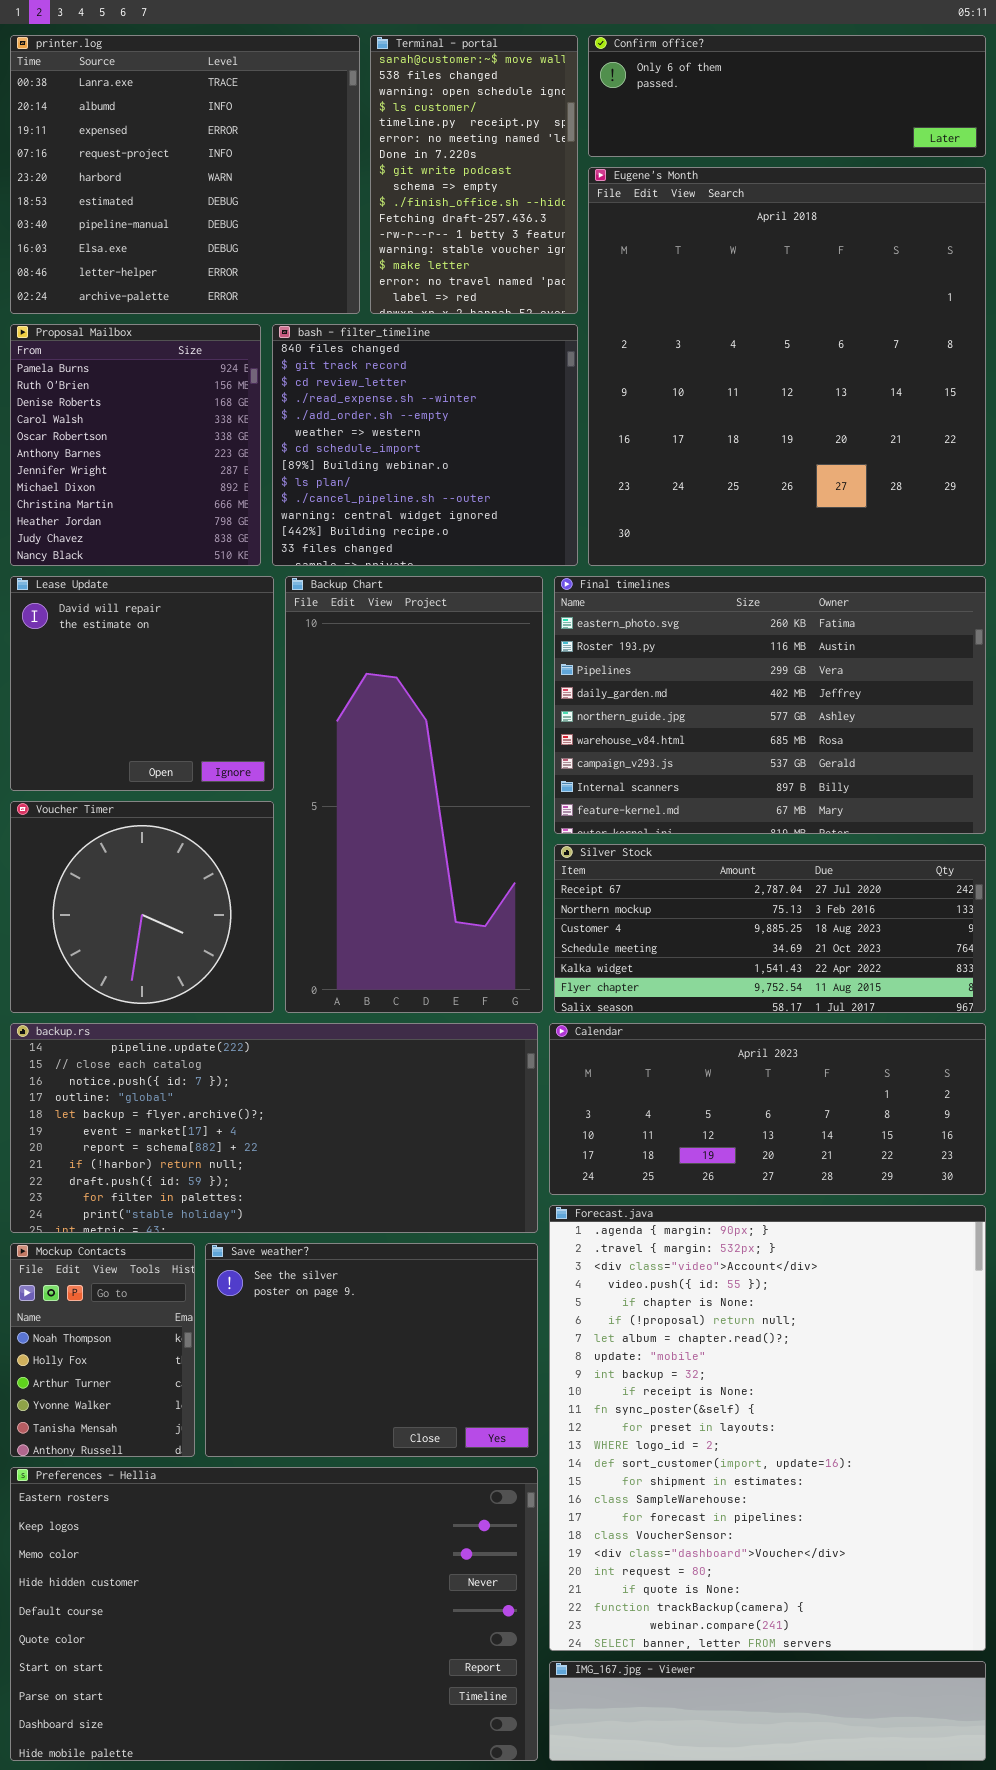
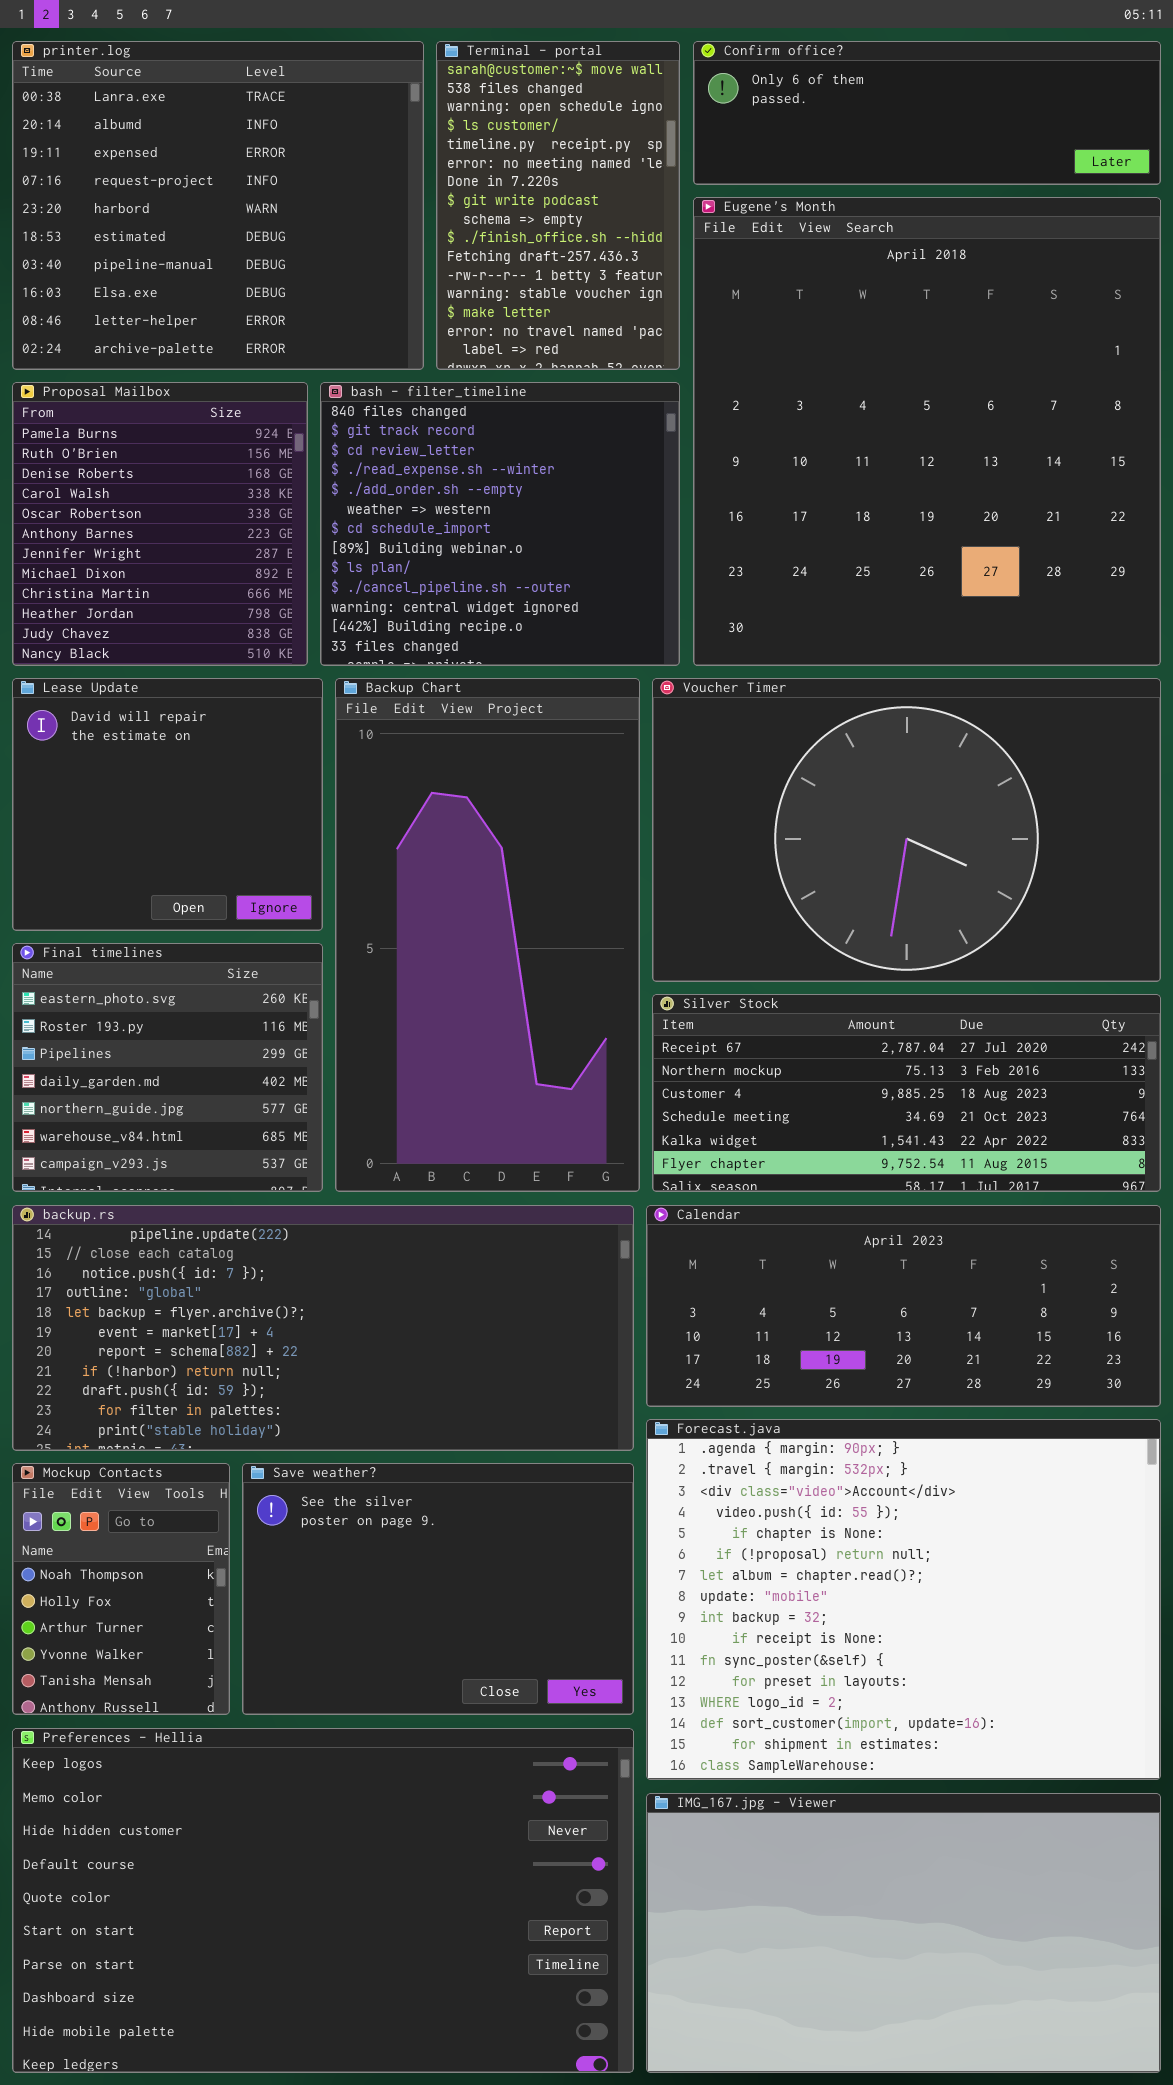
Final timelines: [554,576,986,834] -> [12,943,323,1192], moved, resized
Voucher Timer: [10,801,274,1013] -> [652,678,1161,982], moved, resized
Forecast.java: [549,1205,986,1651] -> [646,1419,1161,1780], resized
Preferences - Hellia: [10,1467,538,1761] -> [12,1728,634,2073], scrolled down 1 row
IMG_167.jpg - Viewer: [549,1661,986,1761] -> [646,1793,1161,2073], resized

